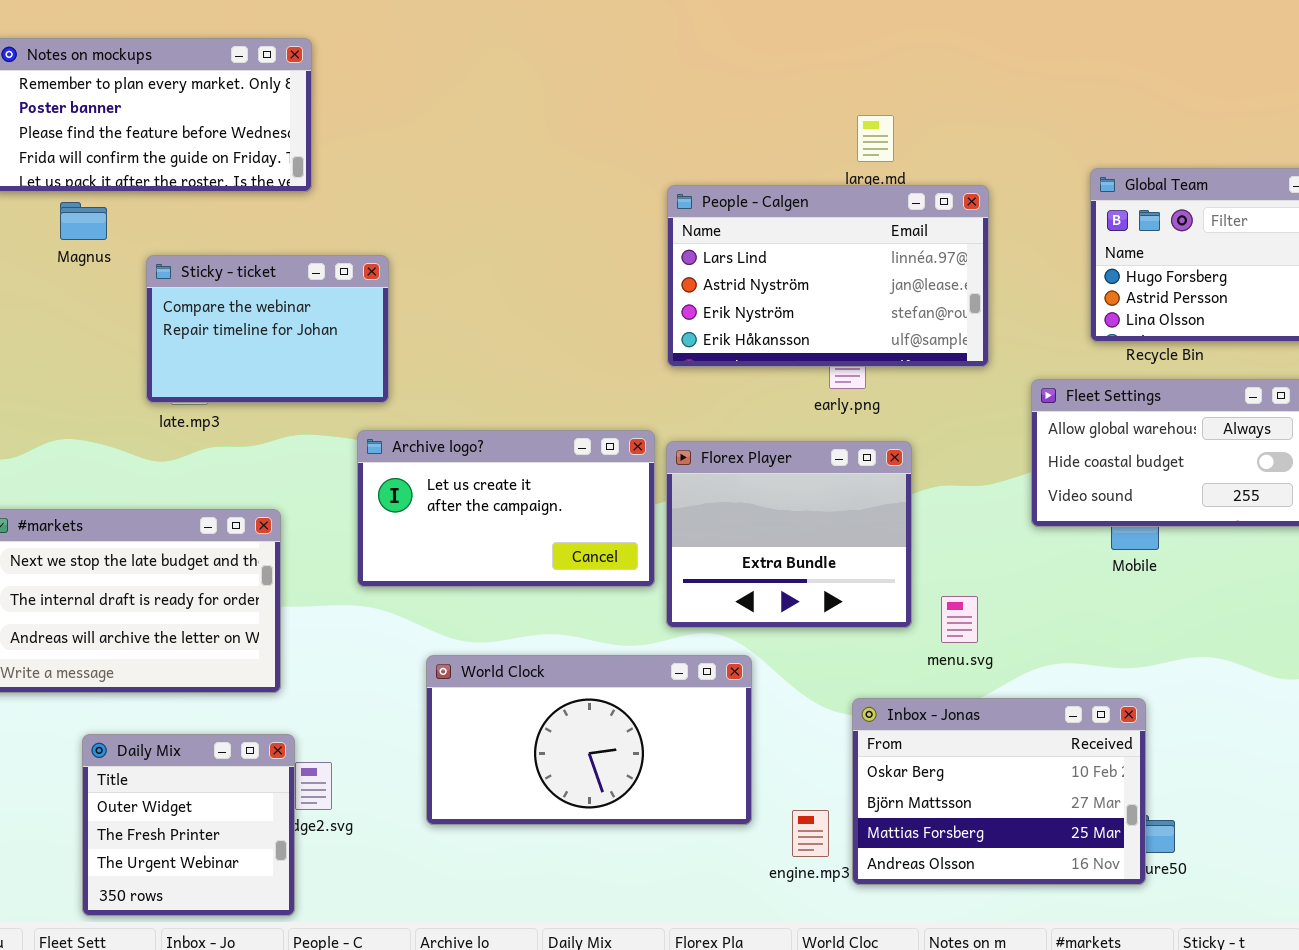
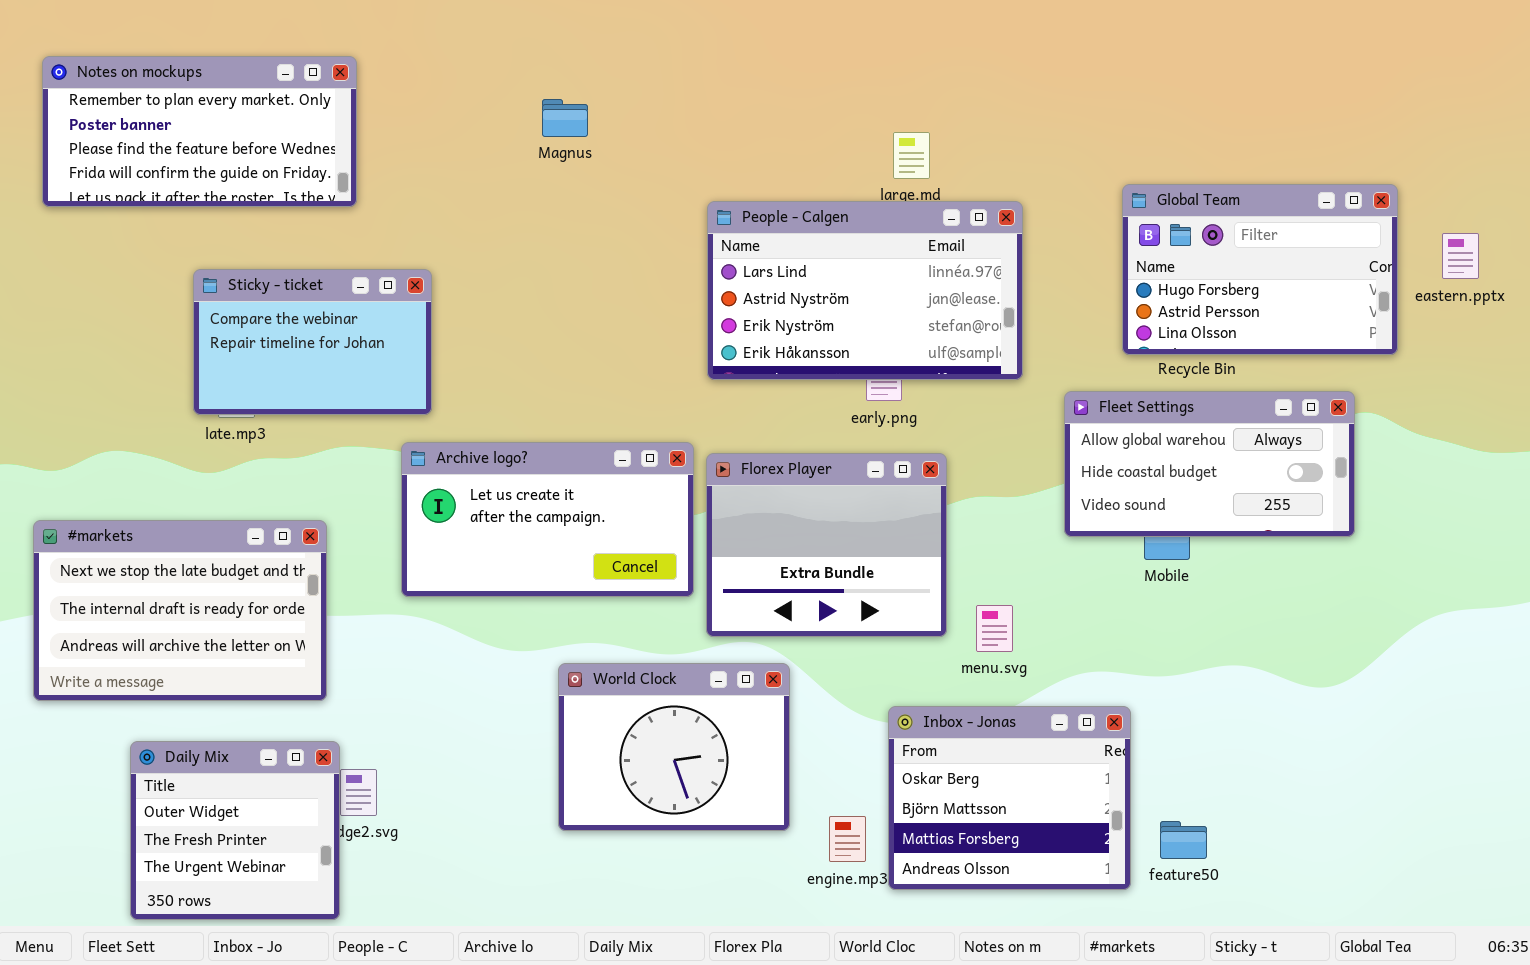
Magnus: [60,202,107,240] -> [542,99,588,137], moved
World Clock: [426,655,752,825] -> [558,663,790,831], resized
Inbox - Jonas: [852,698,1146,885] -> [888,706,1131,890], resized

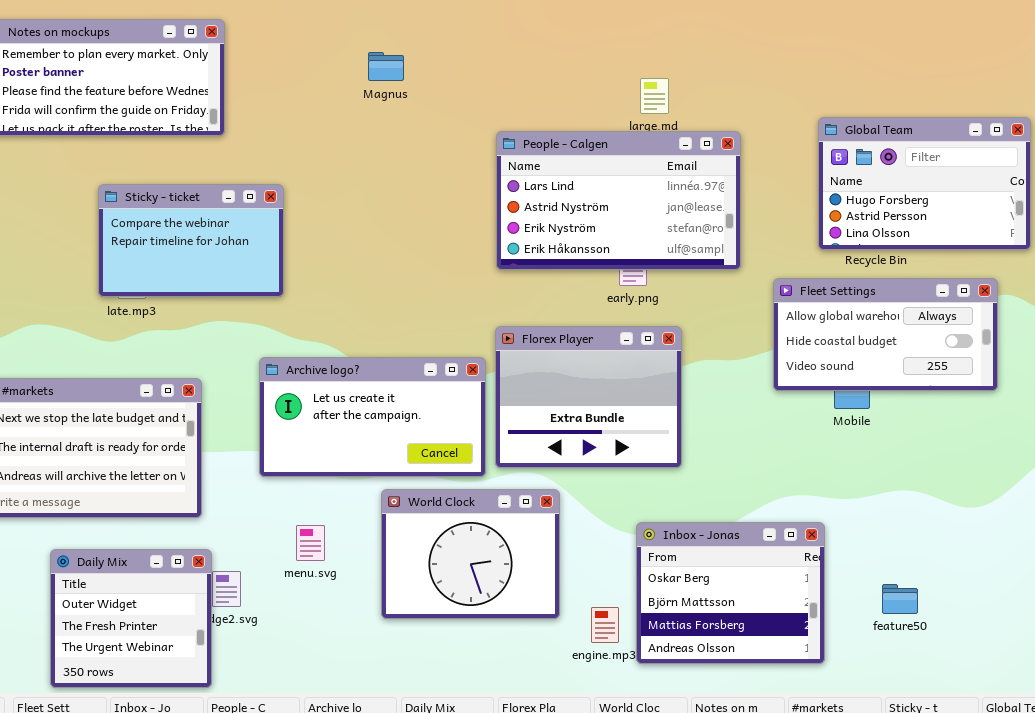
Archive logo?: [401,442,694,597] -> [259,357,486,477], moved
menu.svg: [976,605,1013,652] -> [296,525,325,561], moved
feature50: [1160,821,1207,859] -> [882,584,918,614], moved

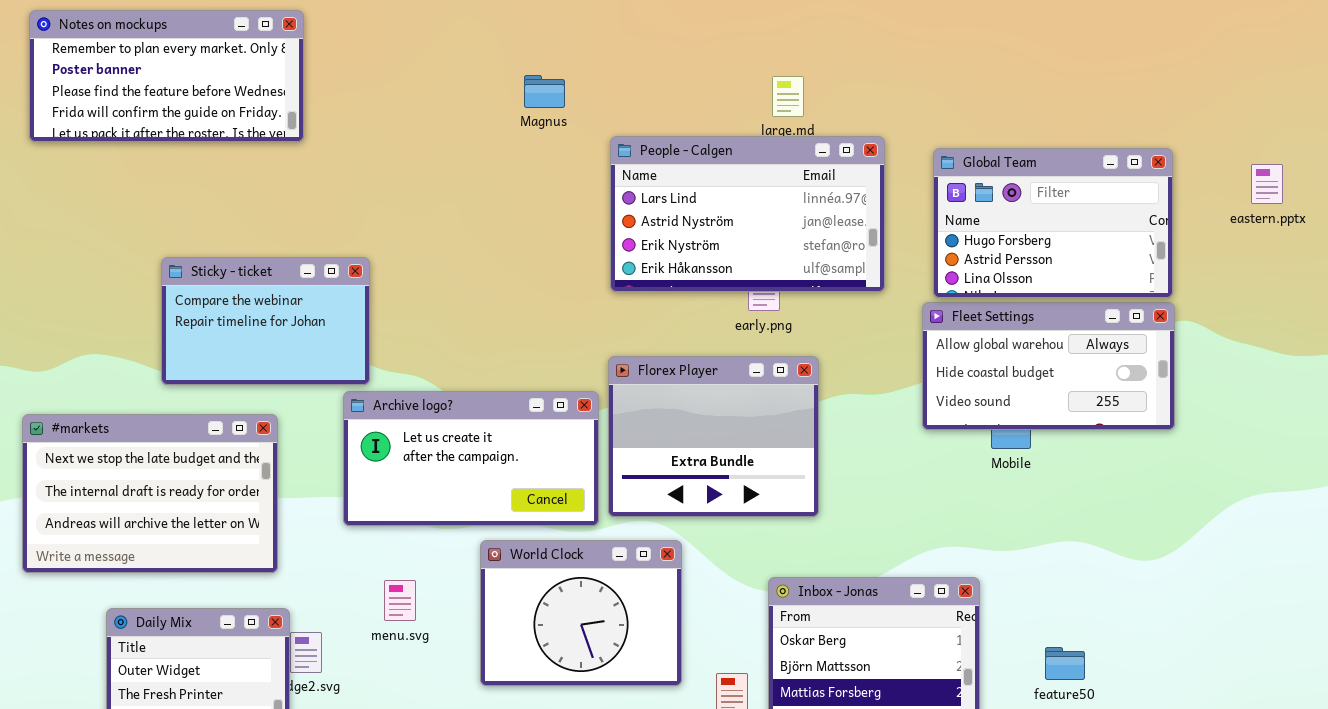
Magnus: [368,52,404,81] -> [524,75,565,108], moved
Global Team: [818,117,1031,250] -> [933,148,1173,298], moved
Sticky - ticket: [98,184,284,297] -> [161,257,370,385], moved

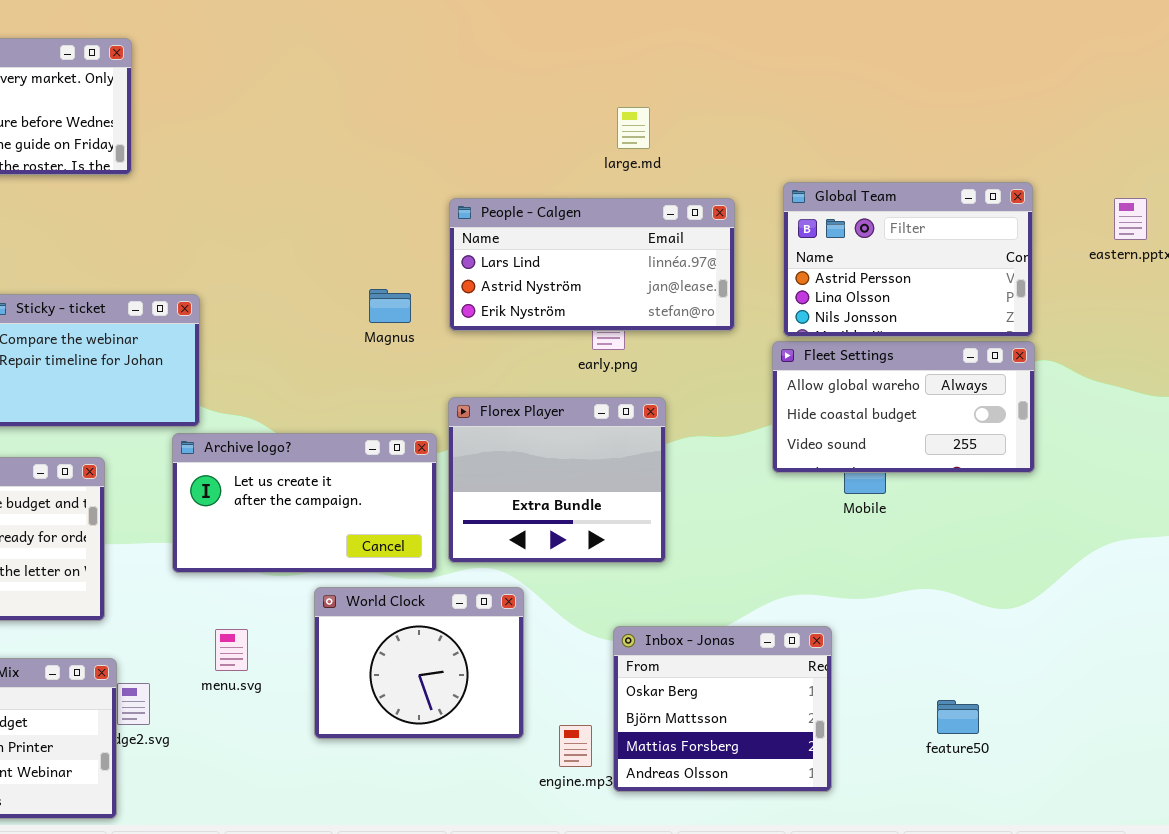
Magnus: [524,75,565,108] -> [369,289,411,323], moved
People - Calgen: [610,136,885,292] -> [449,198,735,331], resized
Global Team: [933,148,1173,298] -> [783,182,1033,337], scrolled down 1 row
feature50: [1045,647,1085,680] -> [937,700,979,734], moved

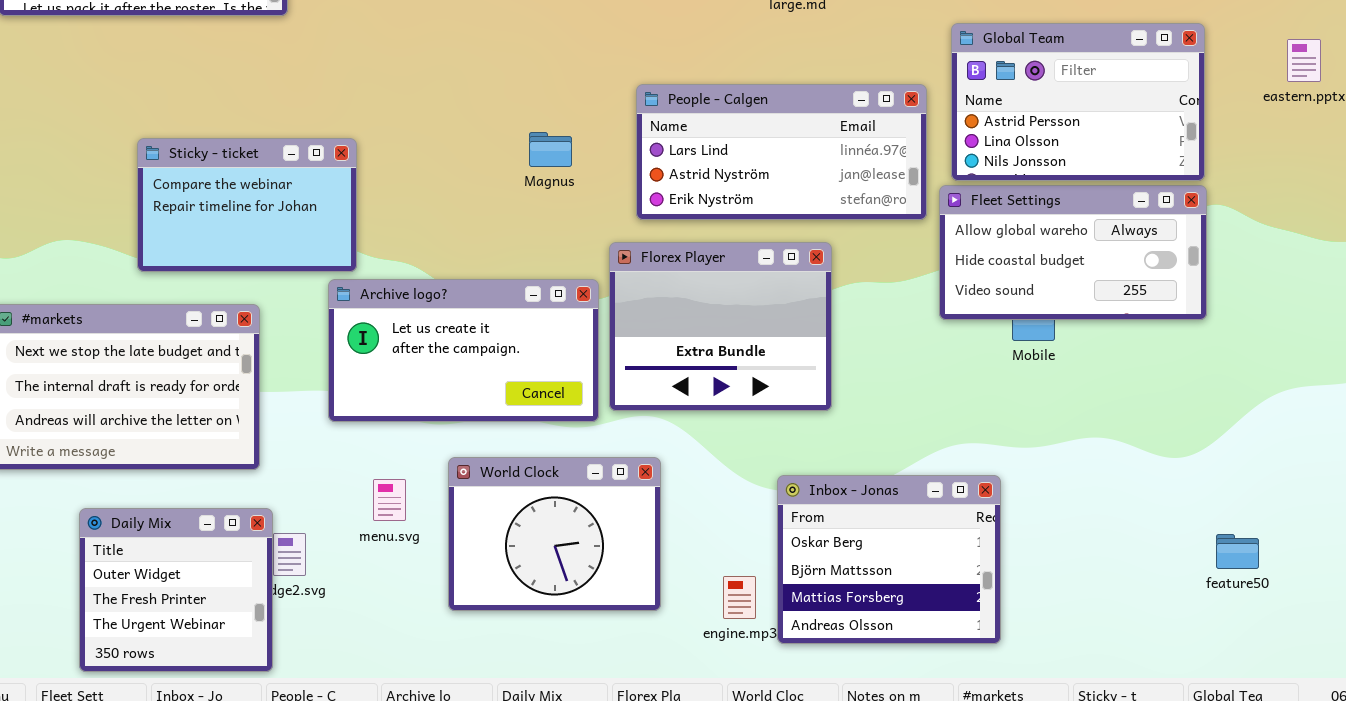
People - Calgen: [449,198,735,331] -> [636,84,927,220], moved
World Clock: [314,587,524,739] -> [448,457,661,611], moved
feature50: [937,700,979,734] -> [1216,534,1259,569], moved

